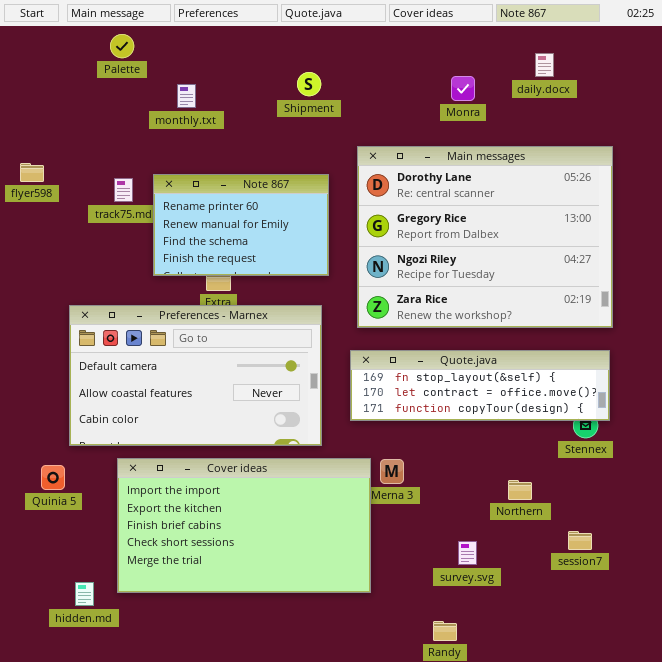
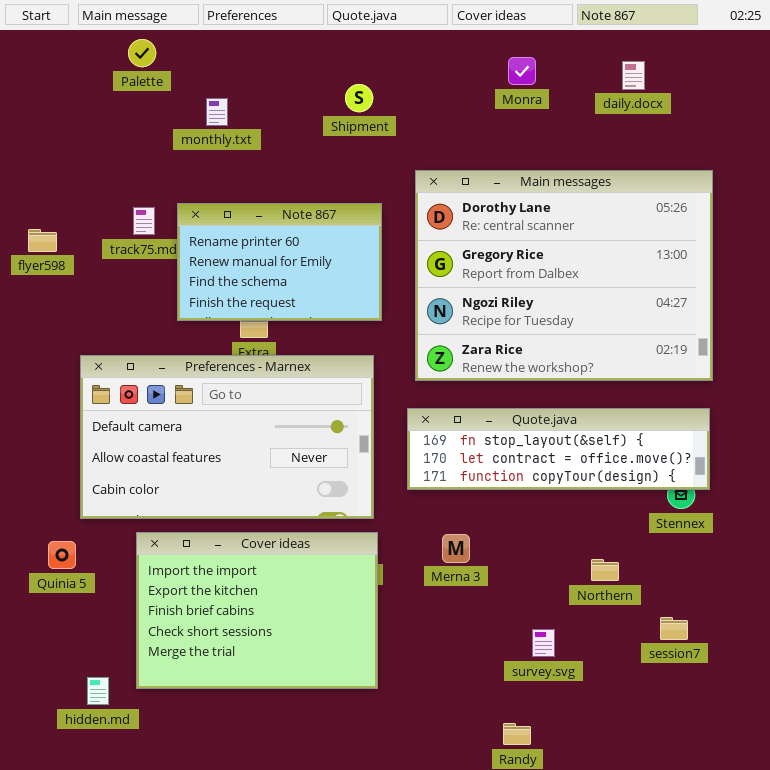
Monra: [451,76,475,101] -> [508,57,536,85], moved
flyer598: [20,163,44,182] -> [28,229,57,252], moved
Cover ideas: [117,458,371,593] -> [136,532,378,689], resized

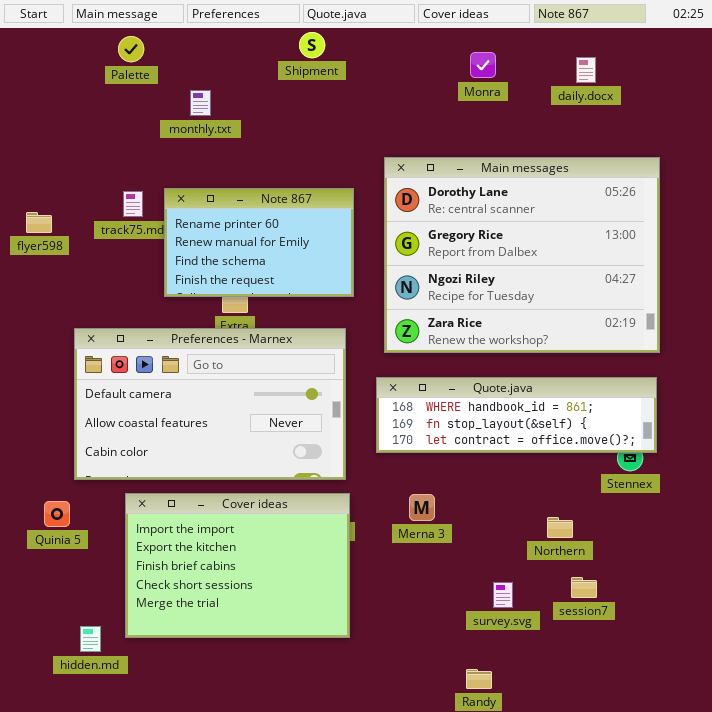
Shipment: [345,84,373,112] -> [299,32,325,58], moved
Quote.java: [407,408,710,490] -> [376,377,657,453], scrolled up 1 row
session7: [660,617,688,640] -> [571,577,597,598], moved

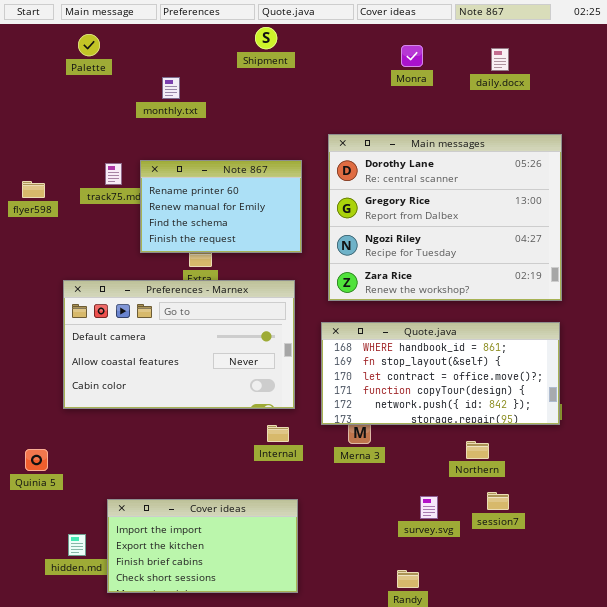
Palette: [118,36,144,62] -> [78,34,100,56], moved
Quote.java: [376,377,657,453] -> [321,322,560,425], resized
Cover ideas: [125,493,350,638] -> [107,499,298,593], moved, resized
Quinia 5: [44,501,70,527] -> [25,449,48,471], moved

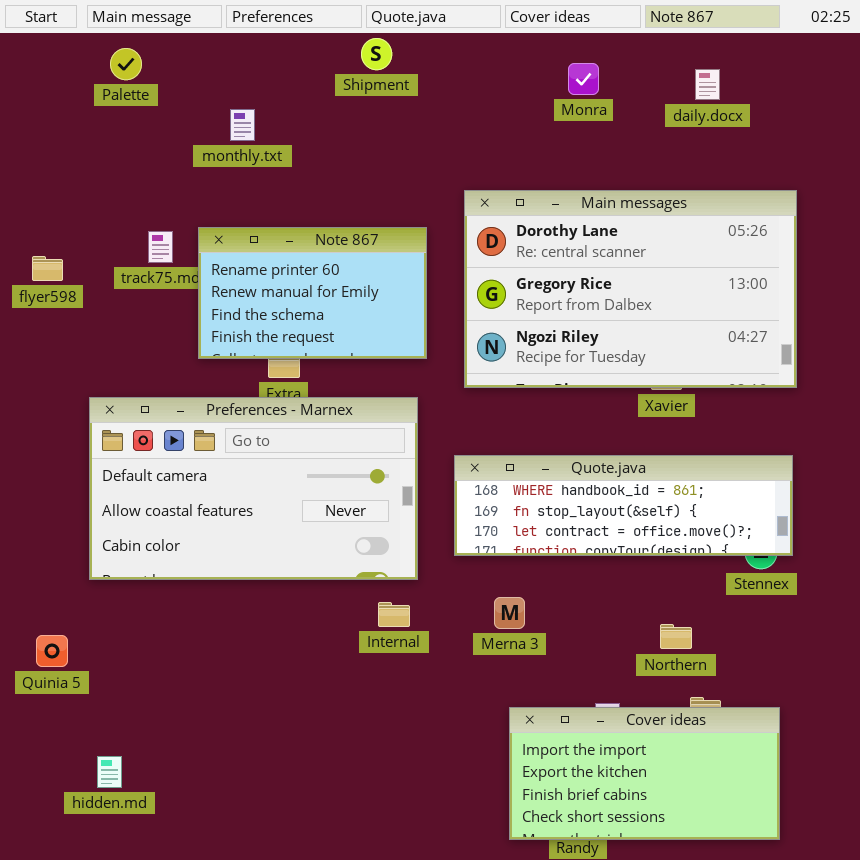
Main messages: [328,134,562,301] -> [464,190,797,388], resized
Quote.java: [321,322,560,425] -> [454,455,793,556], resized
Cover ideas: [107,499,298,593] -> [509,707,780,840], moved

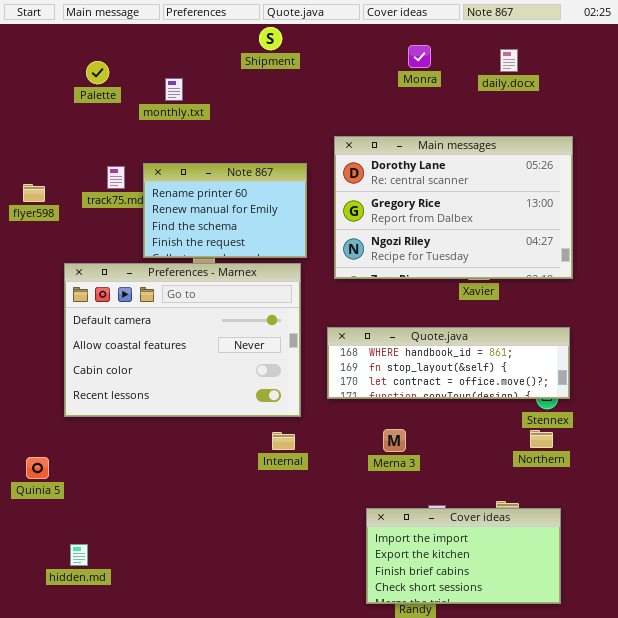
Palette: [110,48,142,80] -> [86,61,109,84], moved
Preferences - Marnex: [89,397,418,580] -> [64,263,301,417], resized
Merna 3: [494,597,525,629] -> [383,429,406,452], moved
Northern: [660,624,692,649] -> [530,430,553,448], moved

